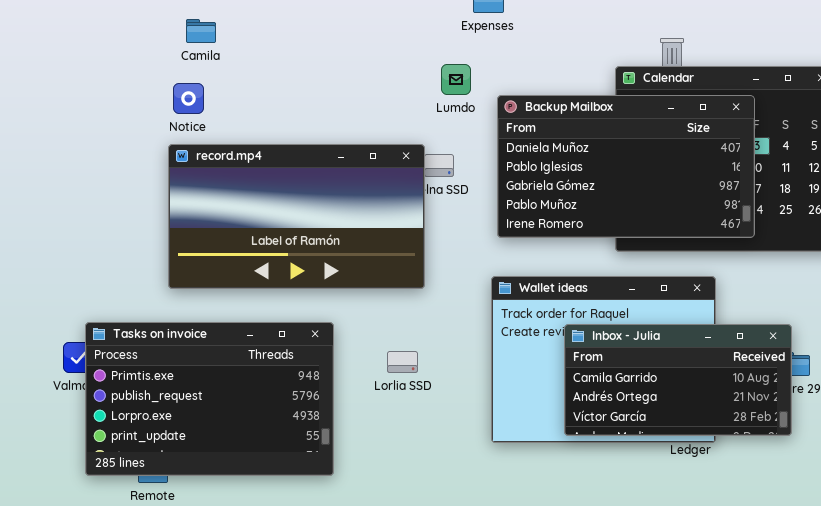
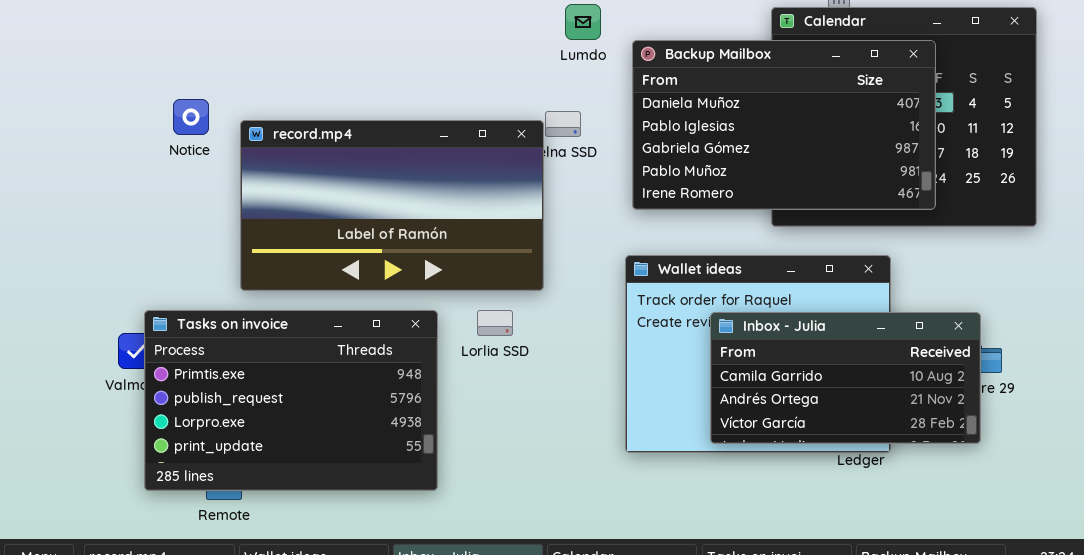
Notice: [173,83,204,114] -> [173,99,209,135], moved
record.mp4: [168,144,425,289] -> [240,120,544,291], moved
Lorlia SSD: [387,351,418,373] -> [477,310,513,336], moved

